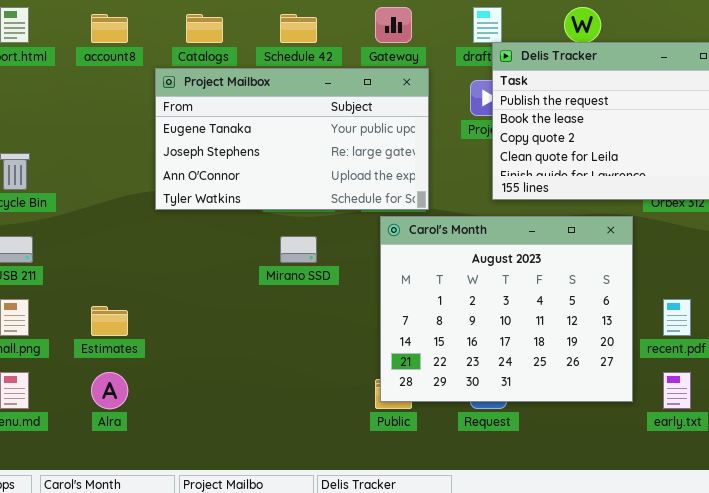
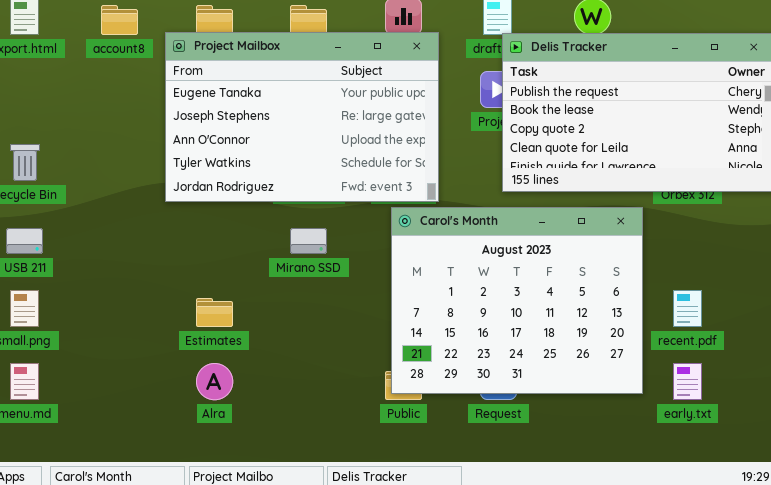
Project Mailbox: [155,68,429,210] -> [165,32,439,202], resized
Estimates: [91,306,128,336] -> [196,298,233,327], moved
Alra: [91,372,128,409] -> [196,363,233,400], moved

